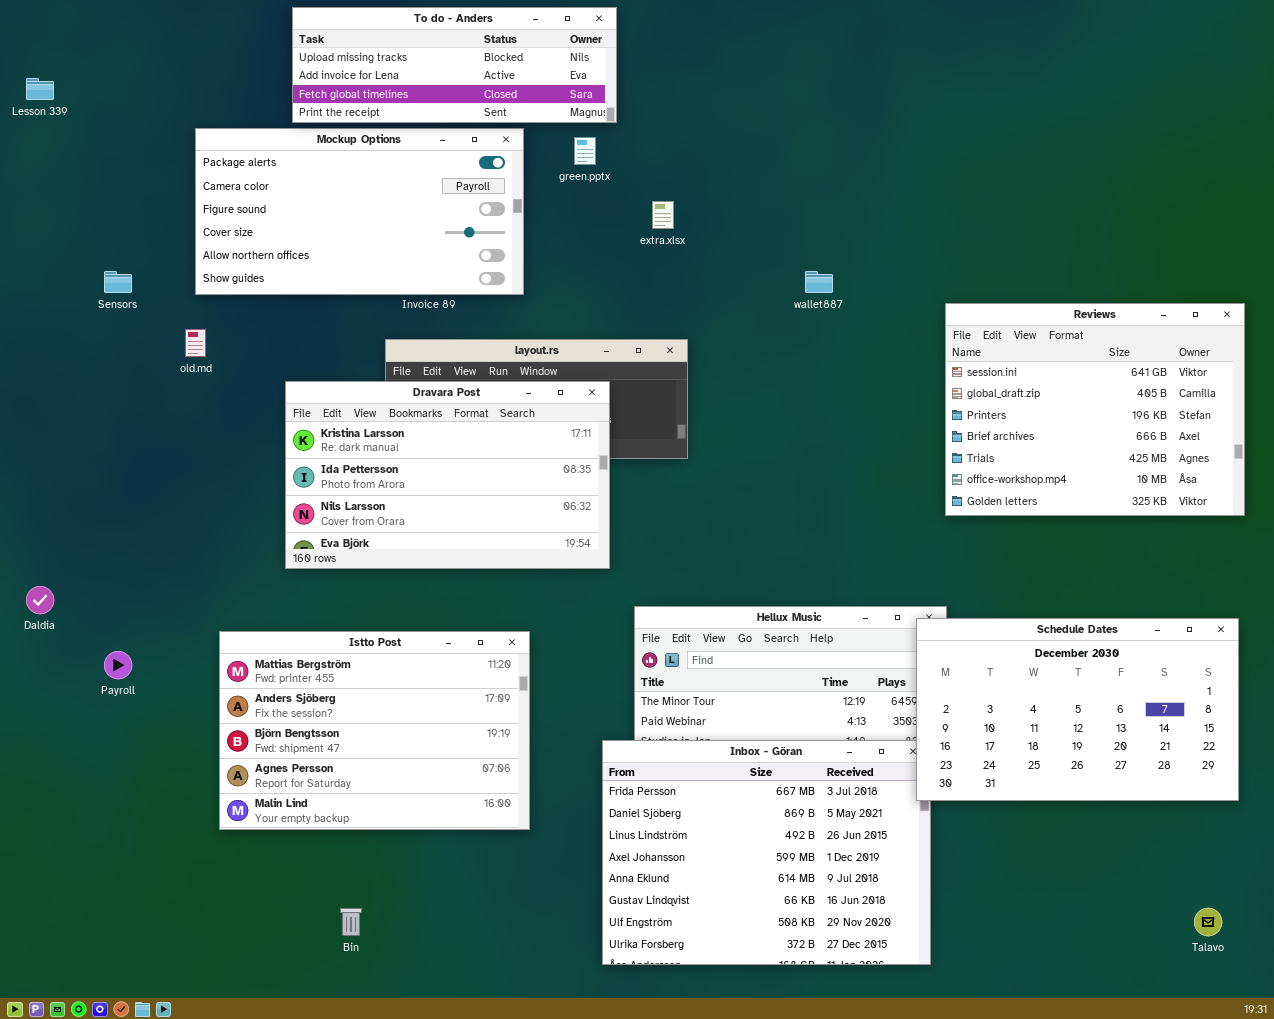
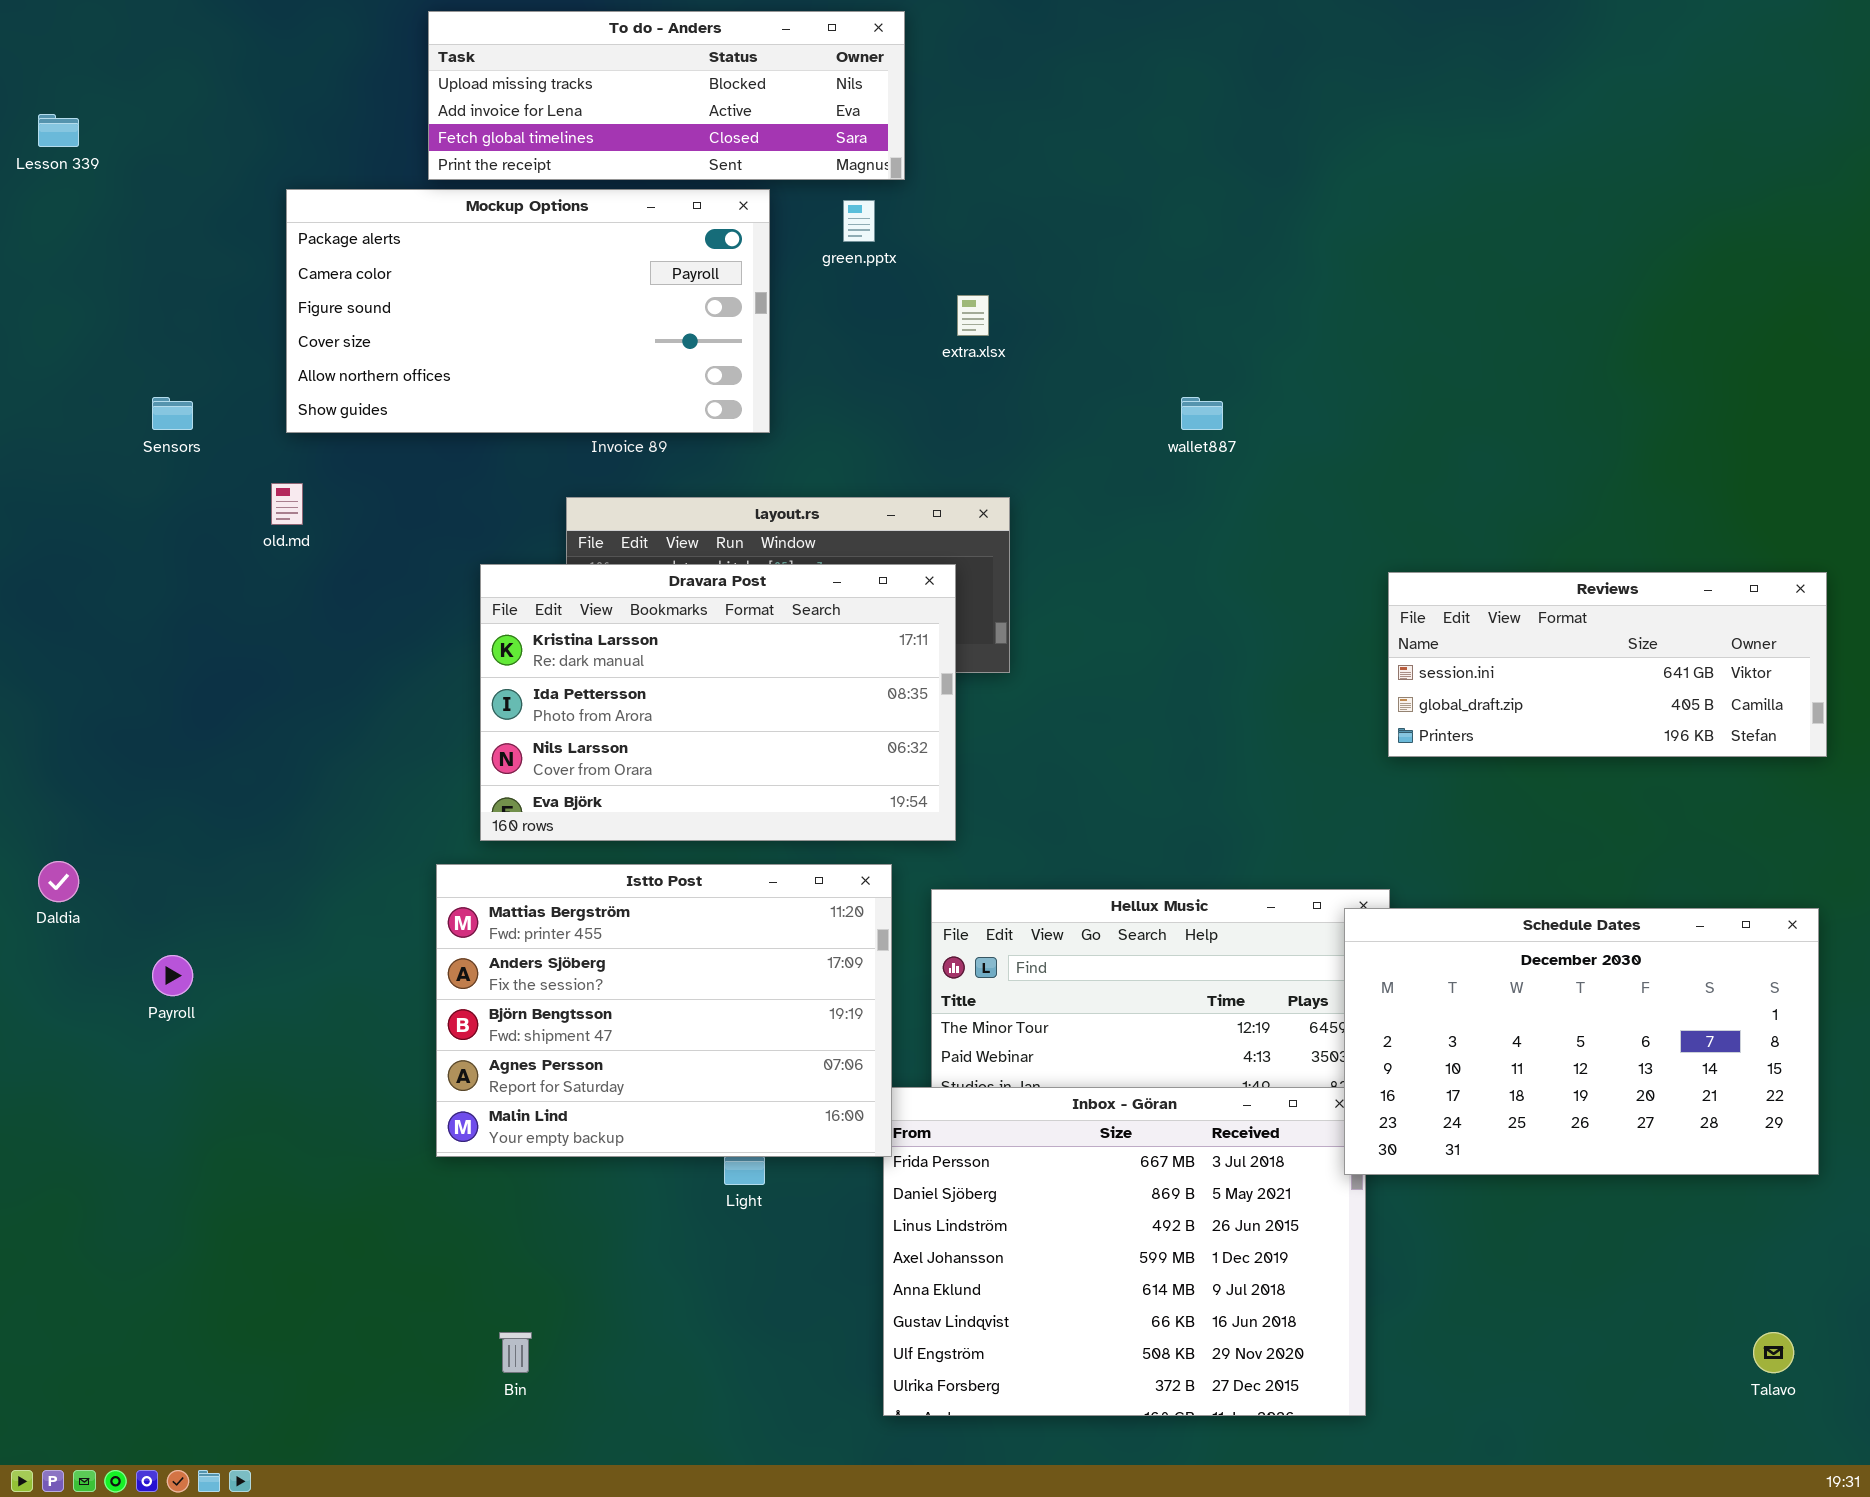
Reviews: [945,303,1245,516] -> [1388,572,1827,757], resized
Dravara Post: [285,381,610,569] -> [480,564,956,841], moved
Istto Post: [219,631,530,830] -> [436,864,892,1157], moved

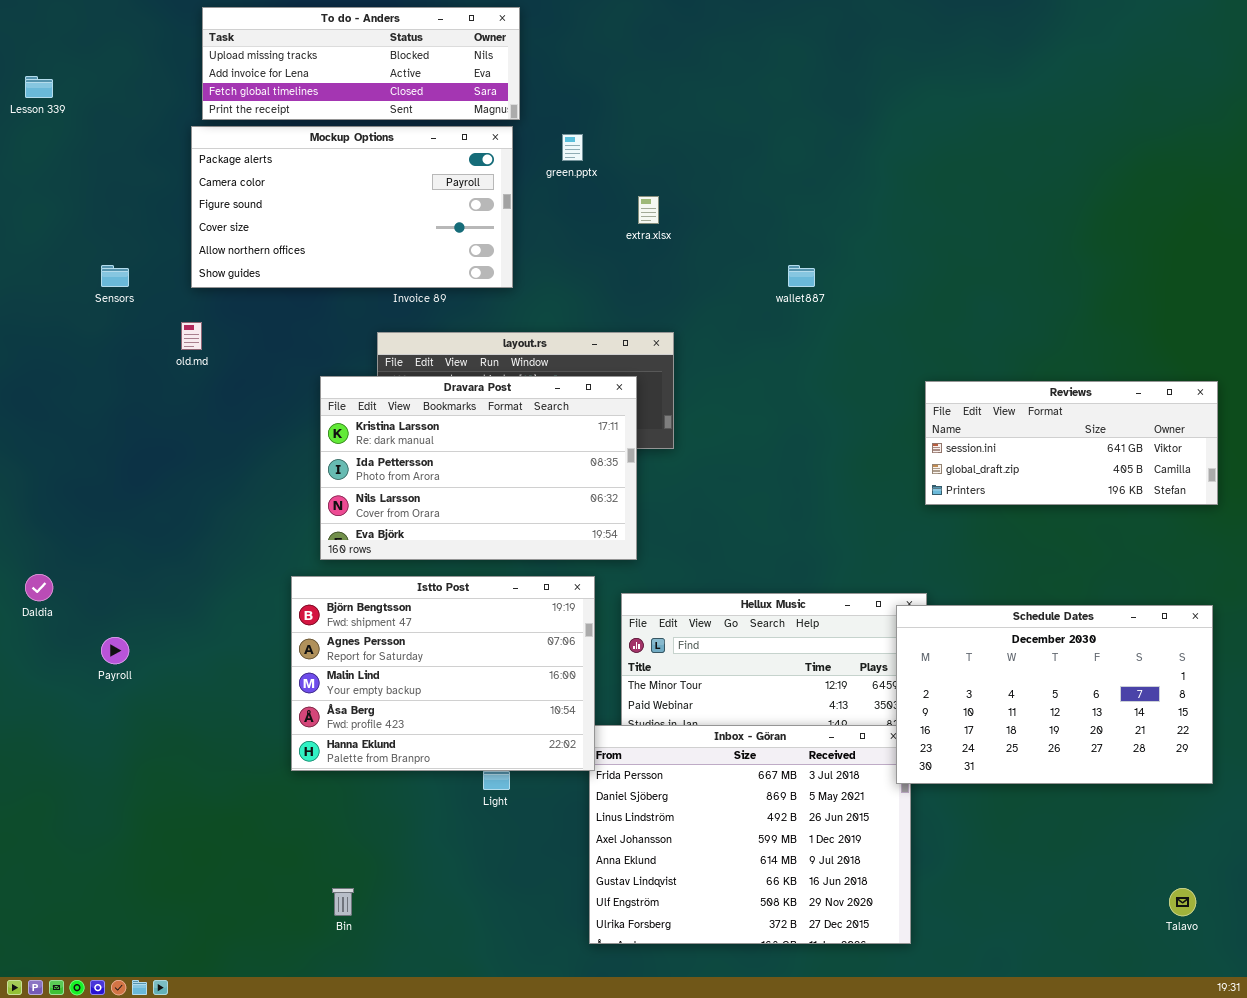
To do - Anders: [428,11,905,180] -> [202,7,520,120], moved
Istto Post: [436,864,892,1157] -> [291,576,595,771], scrolled down 2 rows

